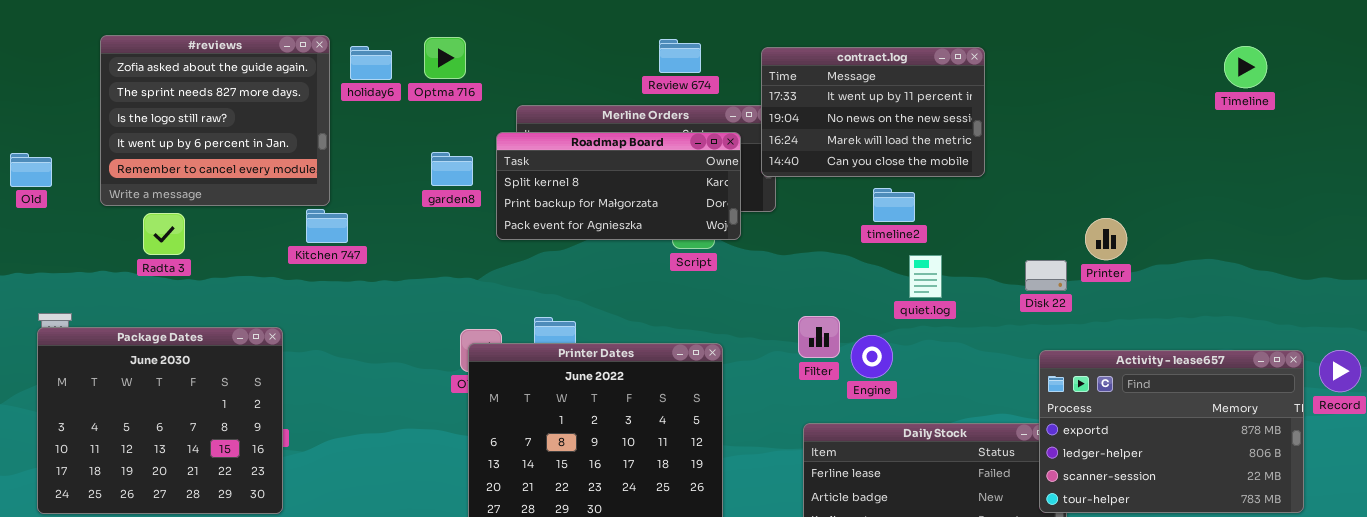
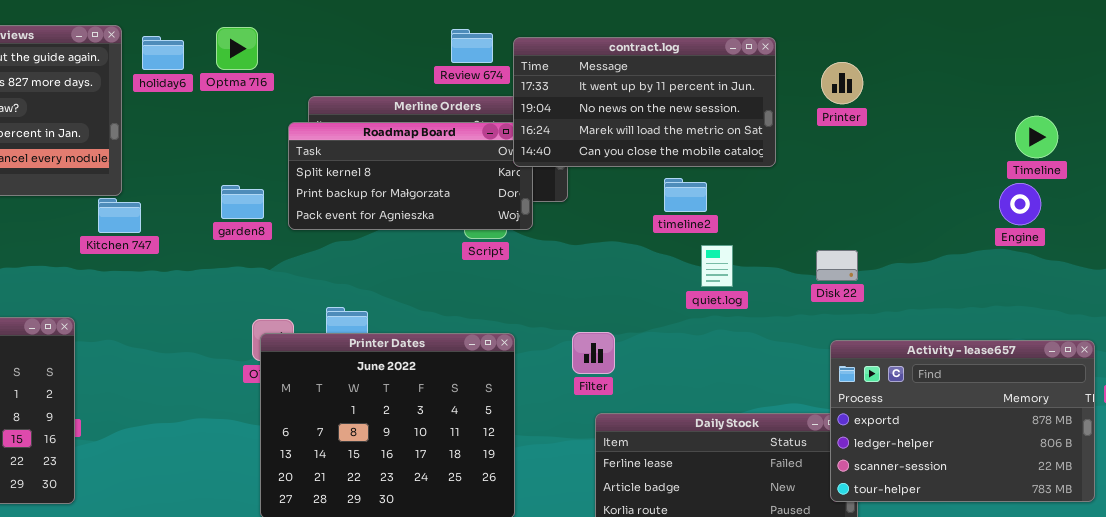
Timeline: [1224,46,1267,88] -> [1015,116,1058,158], moved
contract.log: [761,47,985,177] -> [513,37,776,167], resized
garden8: [431,152,473,186] -> [221,185,264,219], moved
Printer: [1085,218,1127,260] -> [821,62,863,104], moved
Filter: [798,316,840,358] -> [572,332,615,374], moved
Engine: [851,335,893,378] -> [999,183,1041,225], moved

